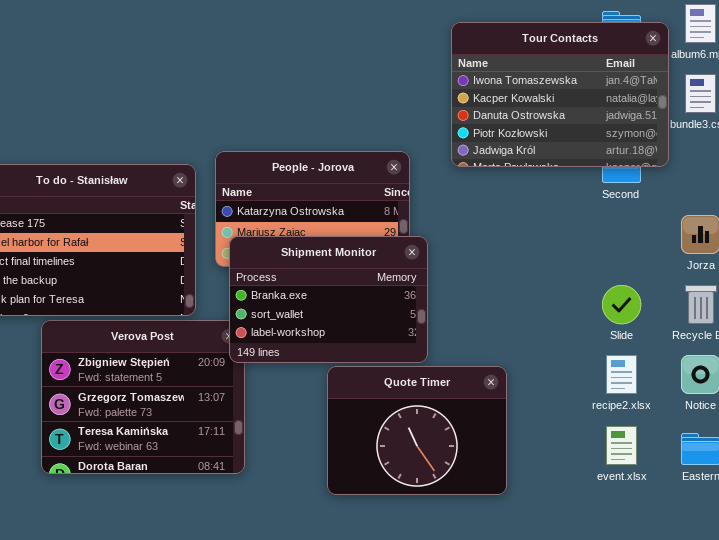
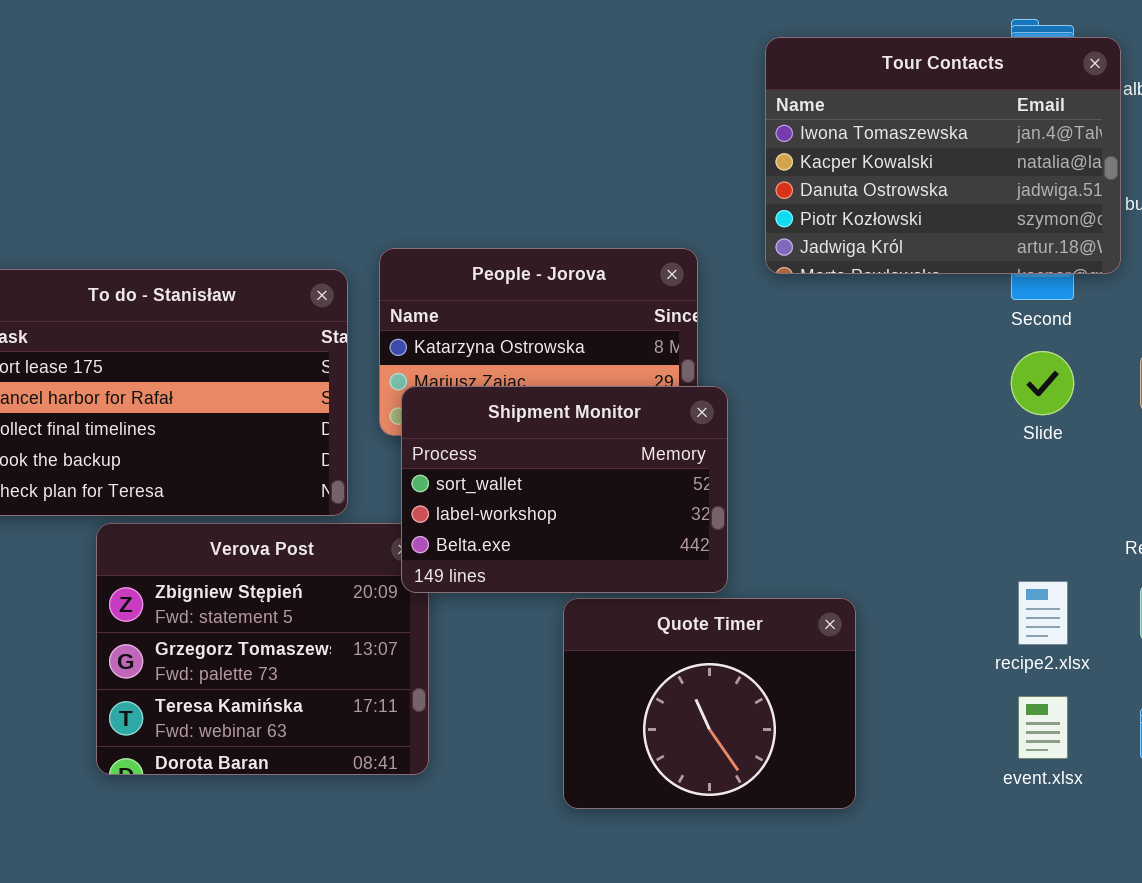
Shipment Monitor: [229,236,428,363] -> [401,386,728,593], scrolled down 1 row
Slide: [602,285,641,324] -> [1011,351,1074,415], moved

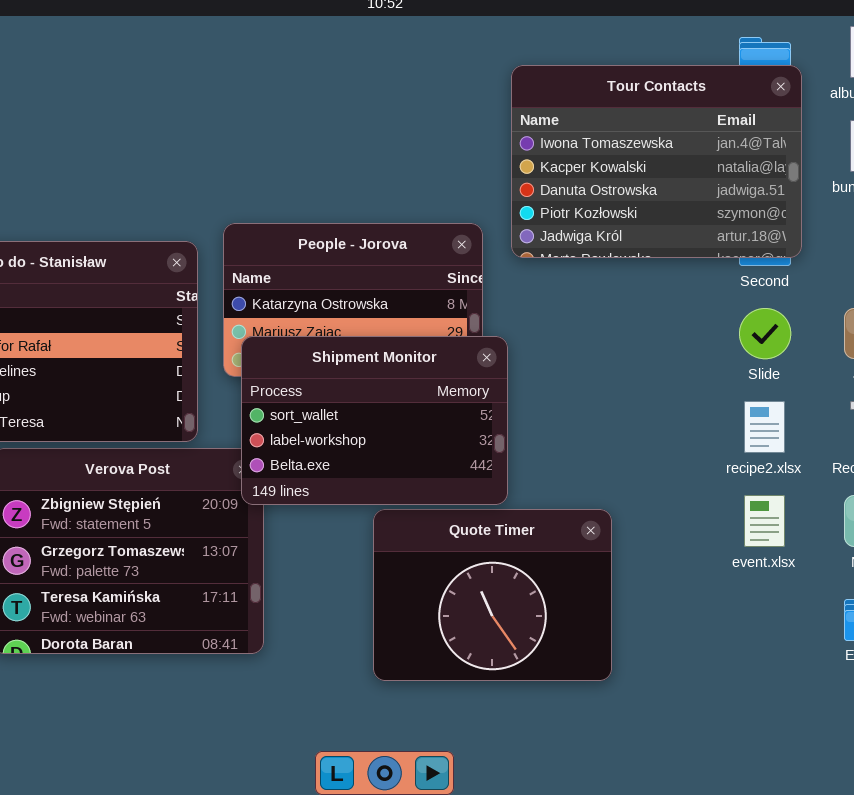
Tour Contacts: [765,37,1121,274] -> [511,65,802,258], moved
recipe2.xlsx: [1018,581,1068,645] -> [744,401,785,453], moved
event.xlsx: [1018,696,1068,759] -> [744,495,785,547], moved

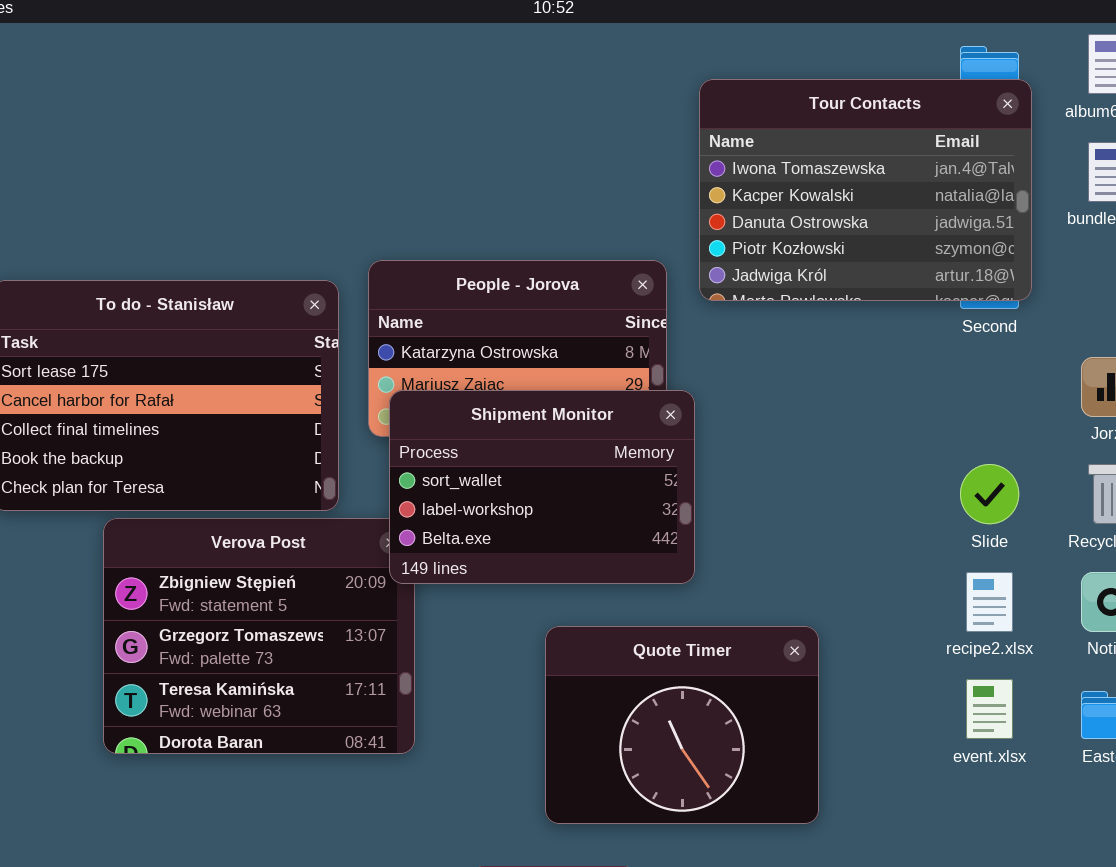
Slide: [739,308,791,359] -> [960,464,1019,524], moved
recipe2.xlsx: [744,401,785,453] -> [966,572,1013,632], moved
event.xlsx: [744,495,785,547] -> [966,679,1013,739], moved
Quote Timer: [373,509,612,681] -> [545,626,819,824], moved

